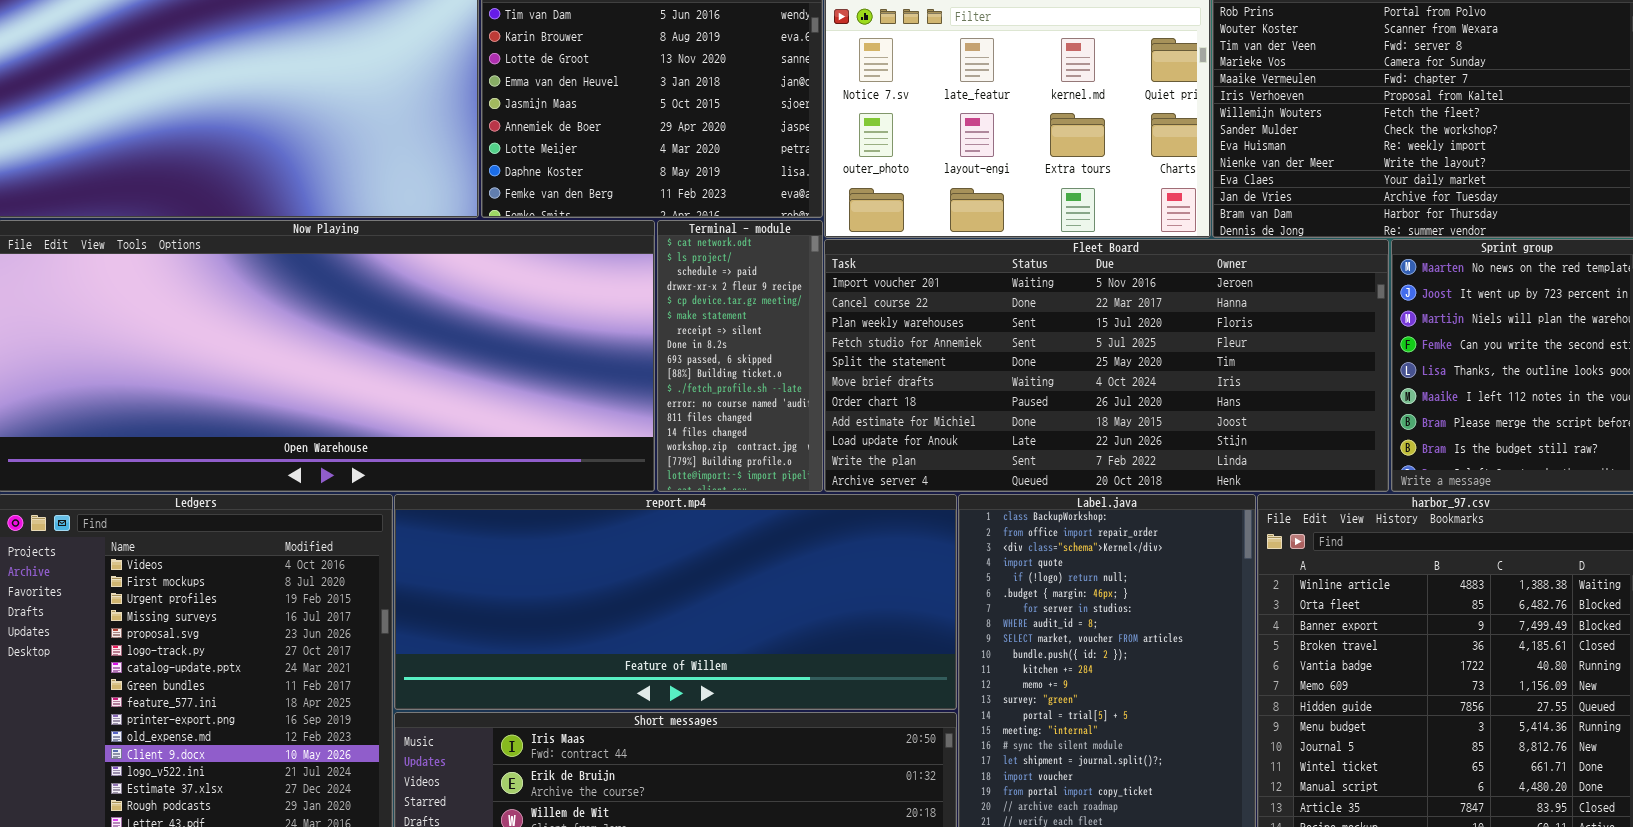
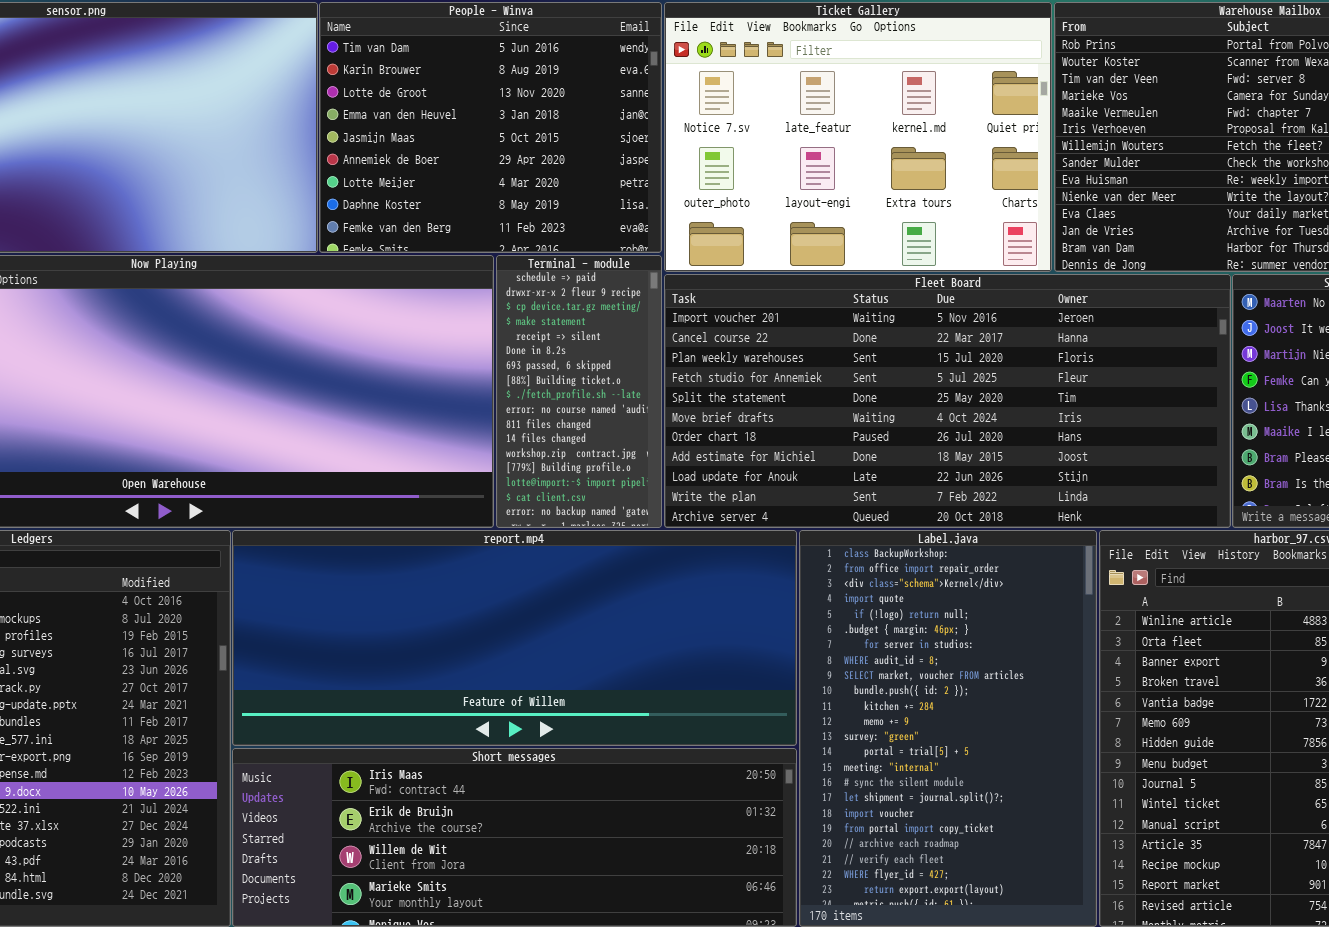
Terminal - module: [657,220,823,492] -> [496,255,662,528], scrolled down 2 rows

